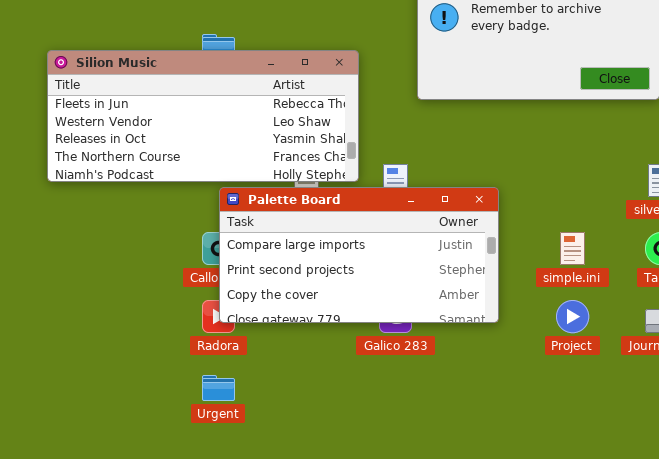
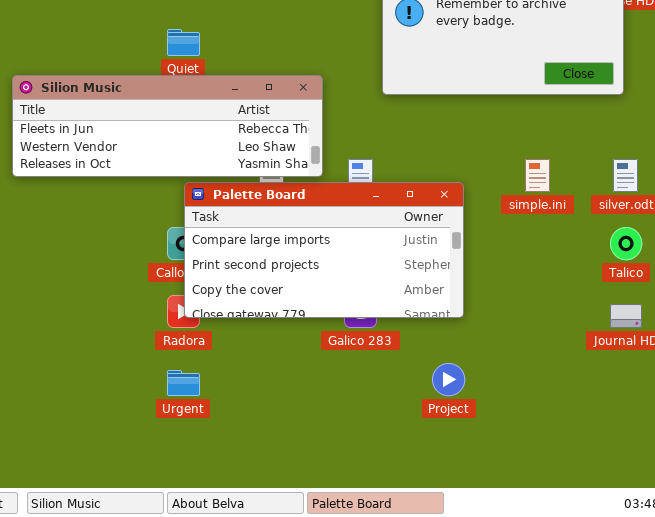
Silion Music: [47,50,359,182] -> [12,75,323,177], resized
simple.ini: [560,232,585,265] -> [525,159,550,192], moved
Project: [556,300,589,333] -> [432,363,465,396], moved

